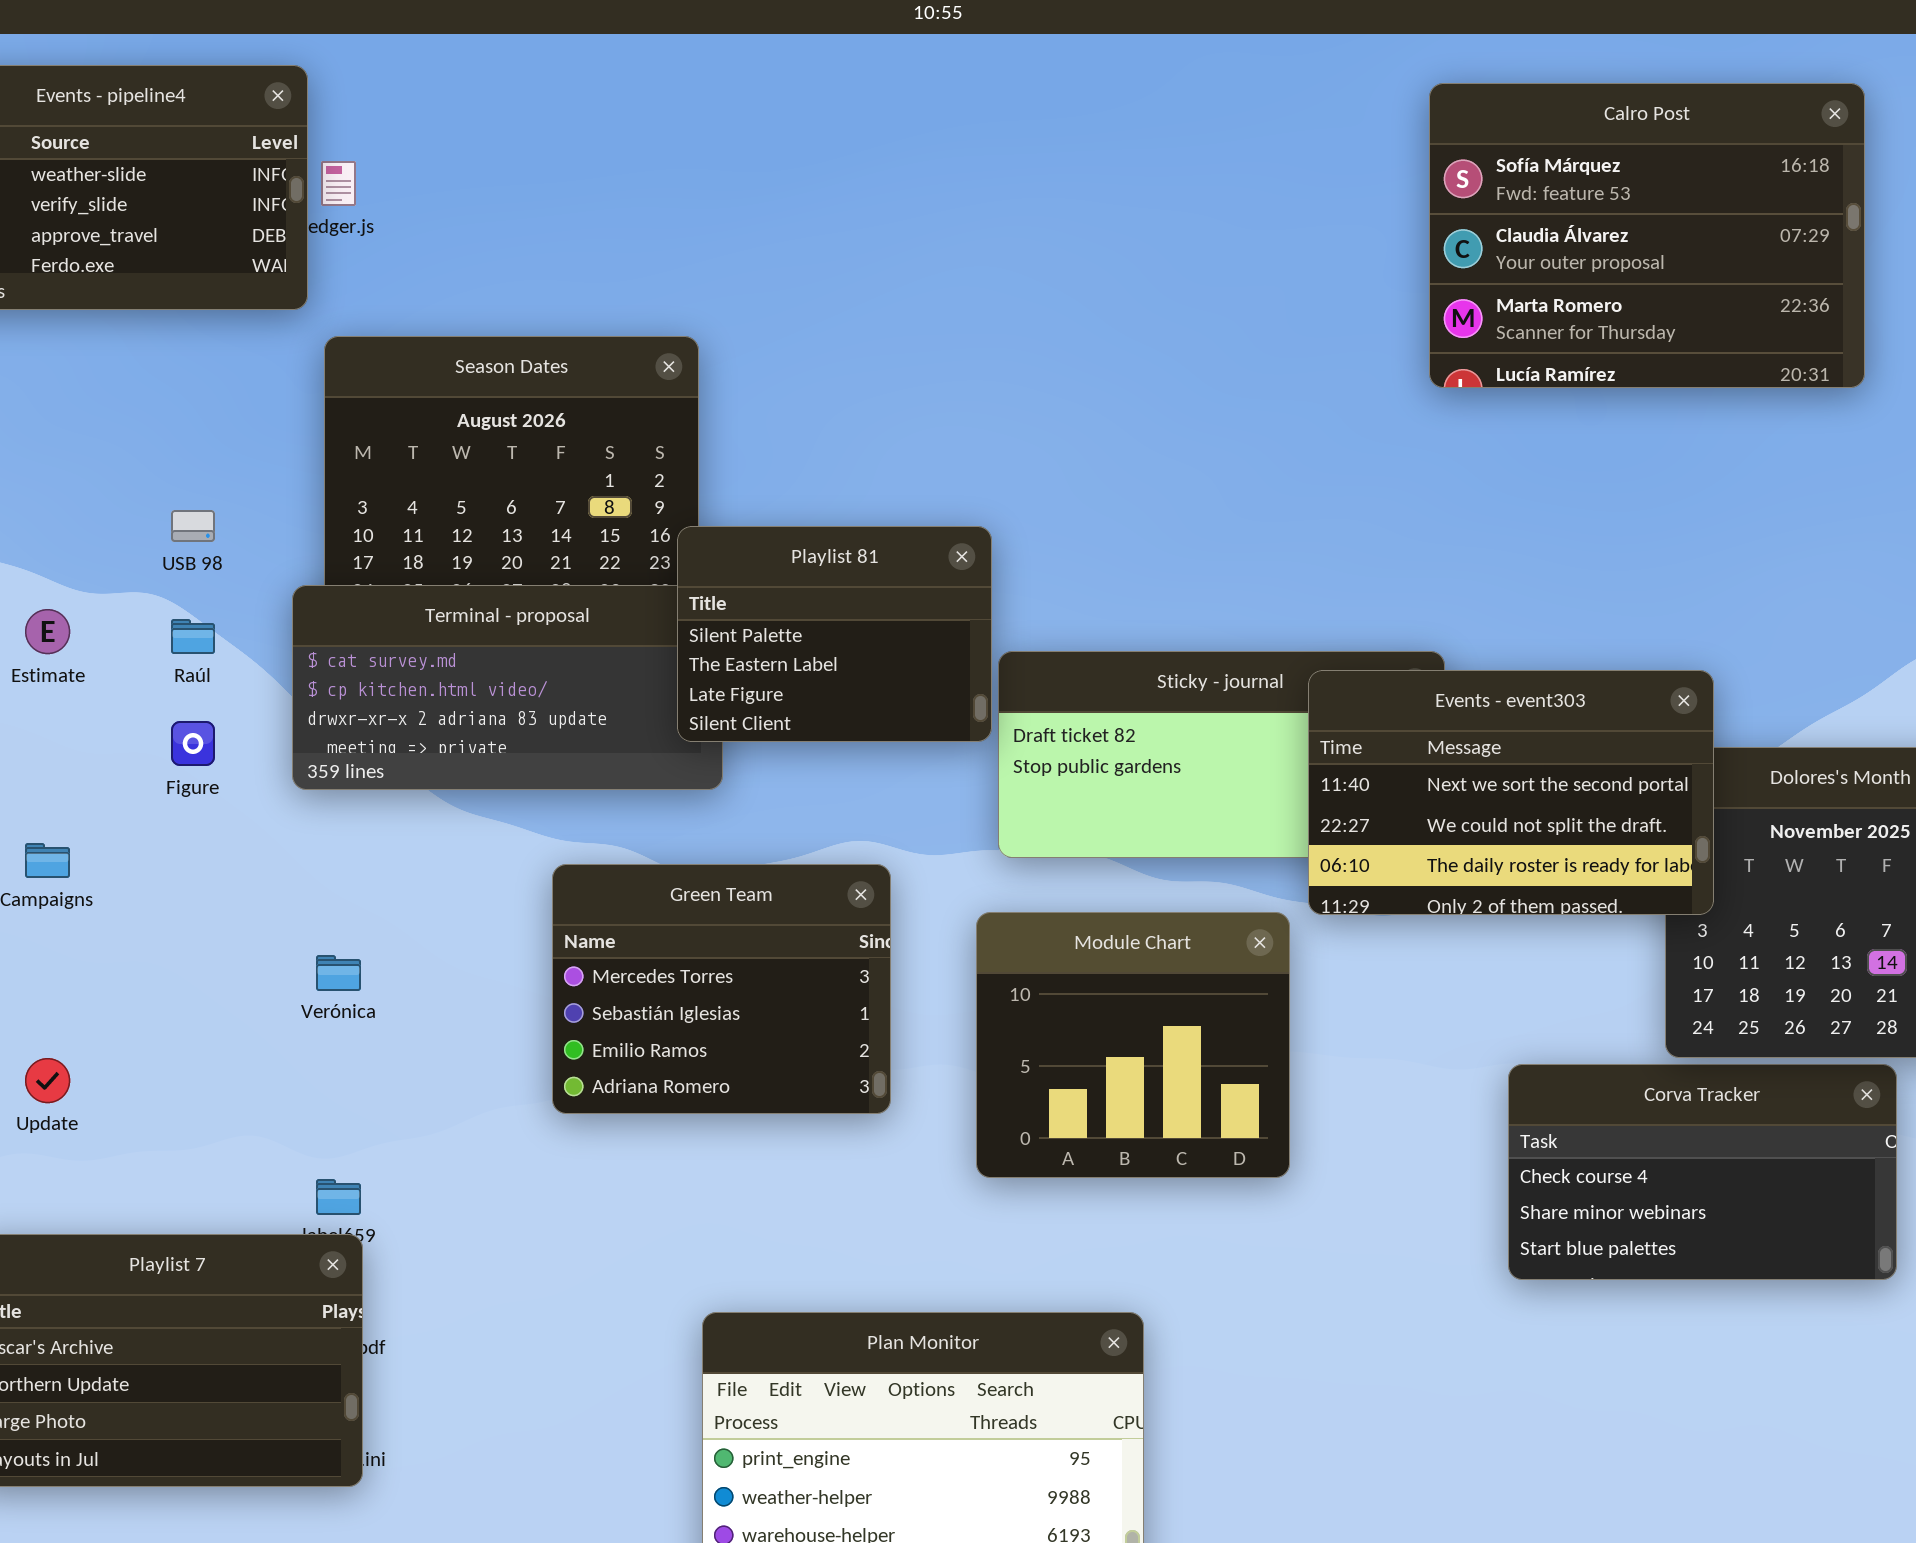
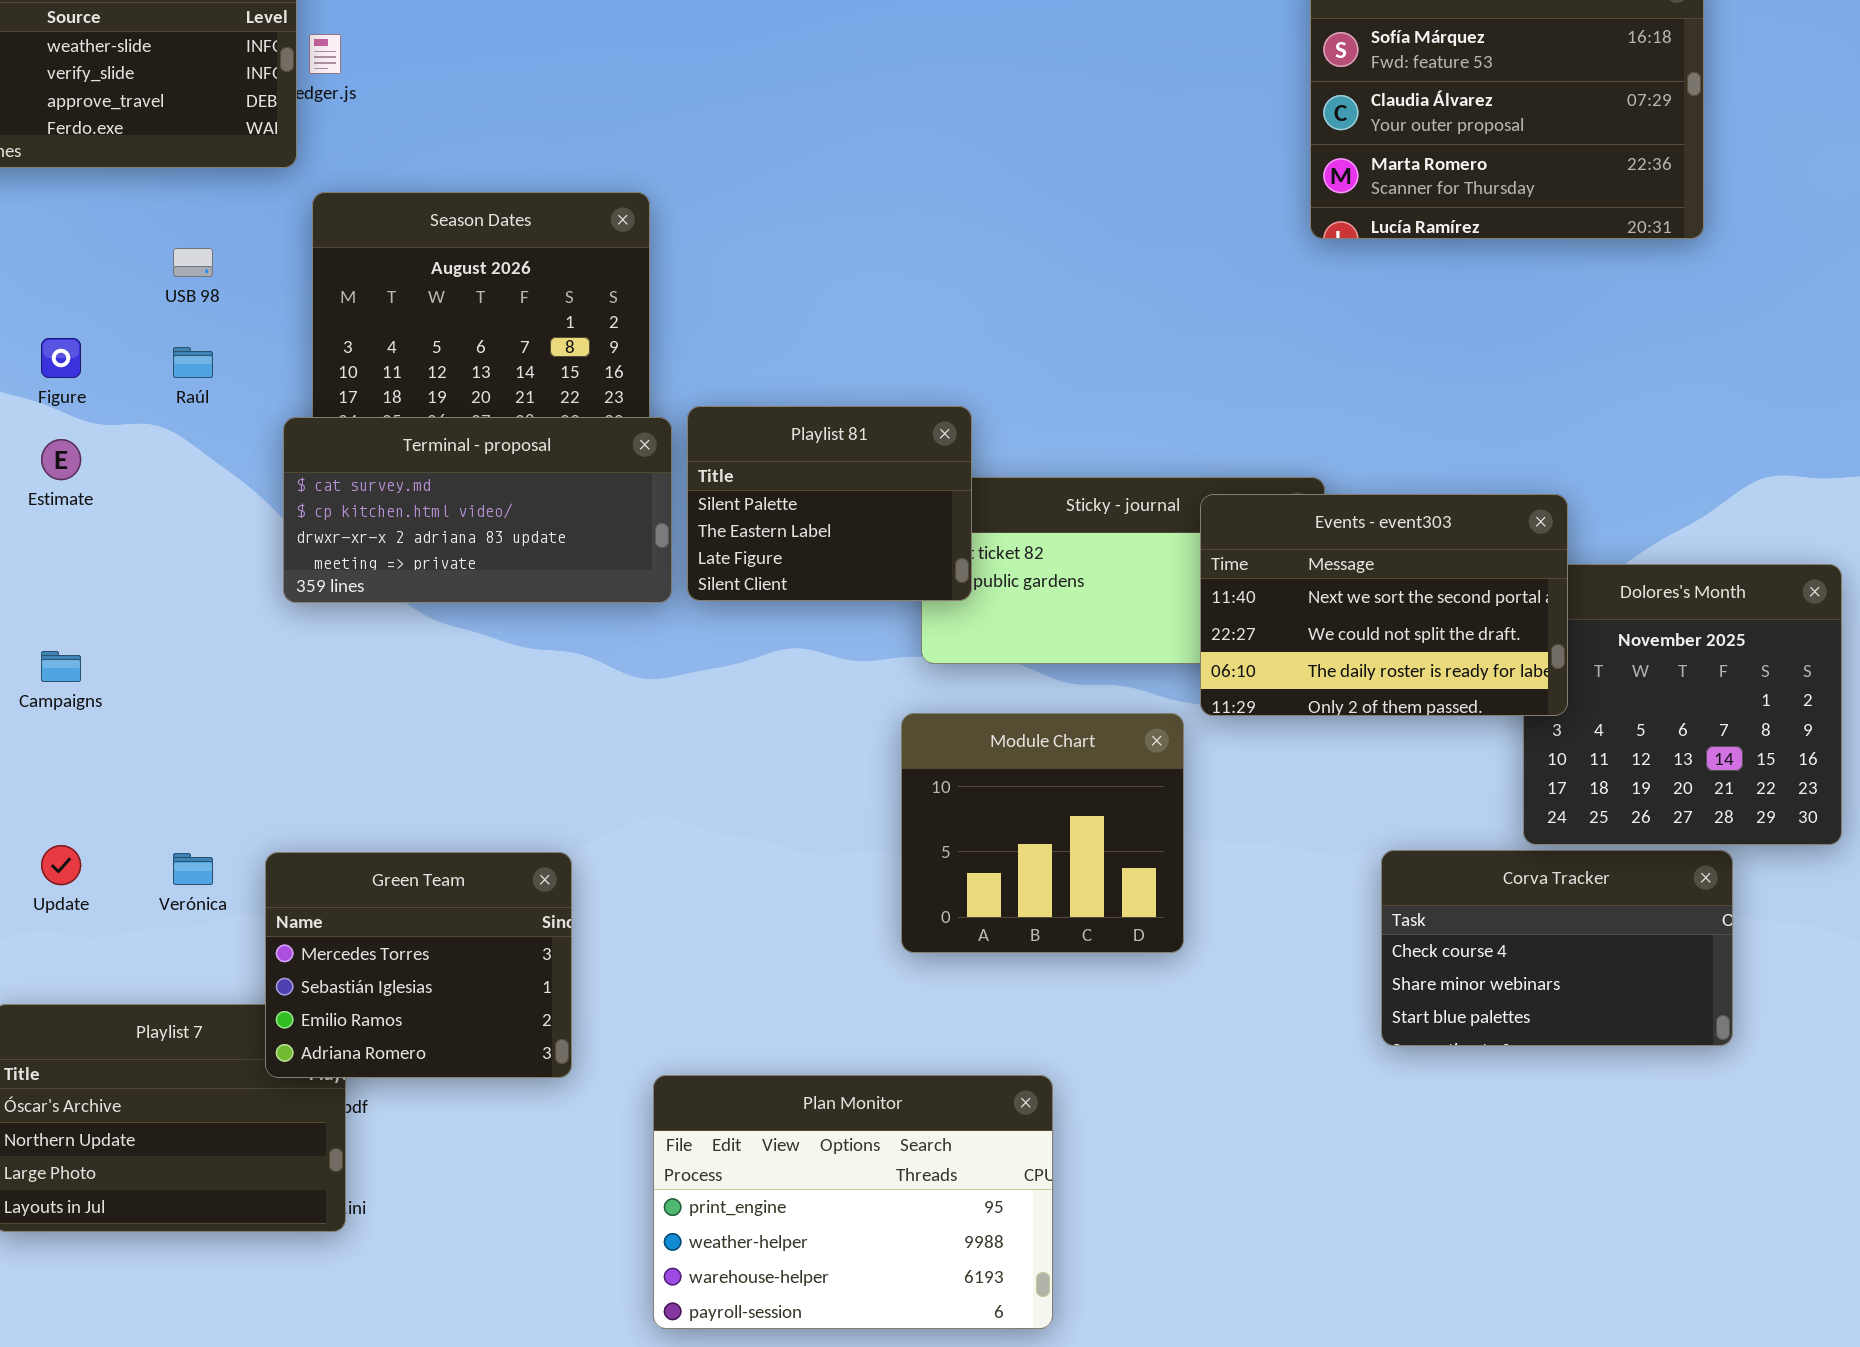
USB 98: [171,510,215,542] -> [173,248,213,277], moved
Playlist 81: [677,526,992,742] -> [687,406,972,601], moved
Raúl: [171,619,215,654] -> [173,347,213,378], moved
Figure: [171,721,215,766] -> [41,338,81,378], moved
Green Team: [552,864,891,1114] -> [265,852,572,1078], moved
Verónica: [316,955,361,991] -> [173,853,213,885], moved

